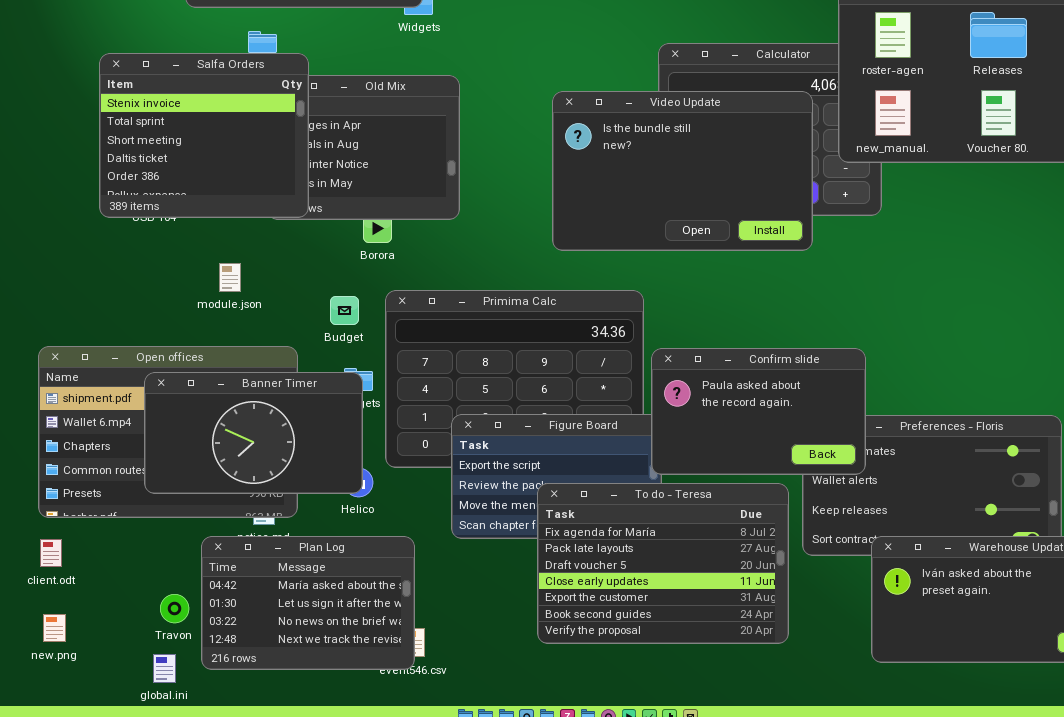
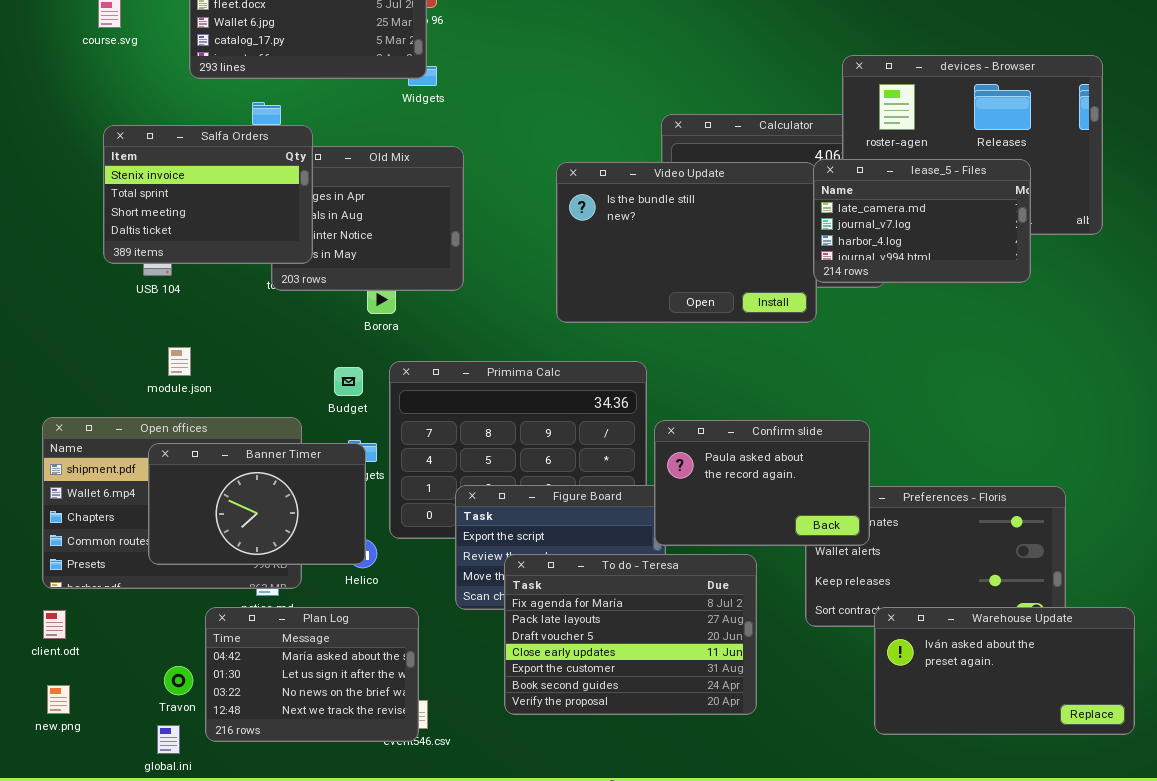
Salfa Orders: [99,53,309,218] -> [103,125,313,264], resized
lease_5 - Files: none -> [813,159,1031,283], opened
module.json: [219,263,241,292] -> [168,347,191,376], moved
To do - Teresa: [537,483,789,644] -> [504,554,757,715], moved

